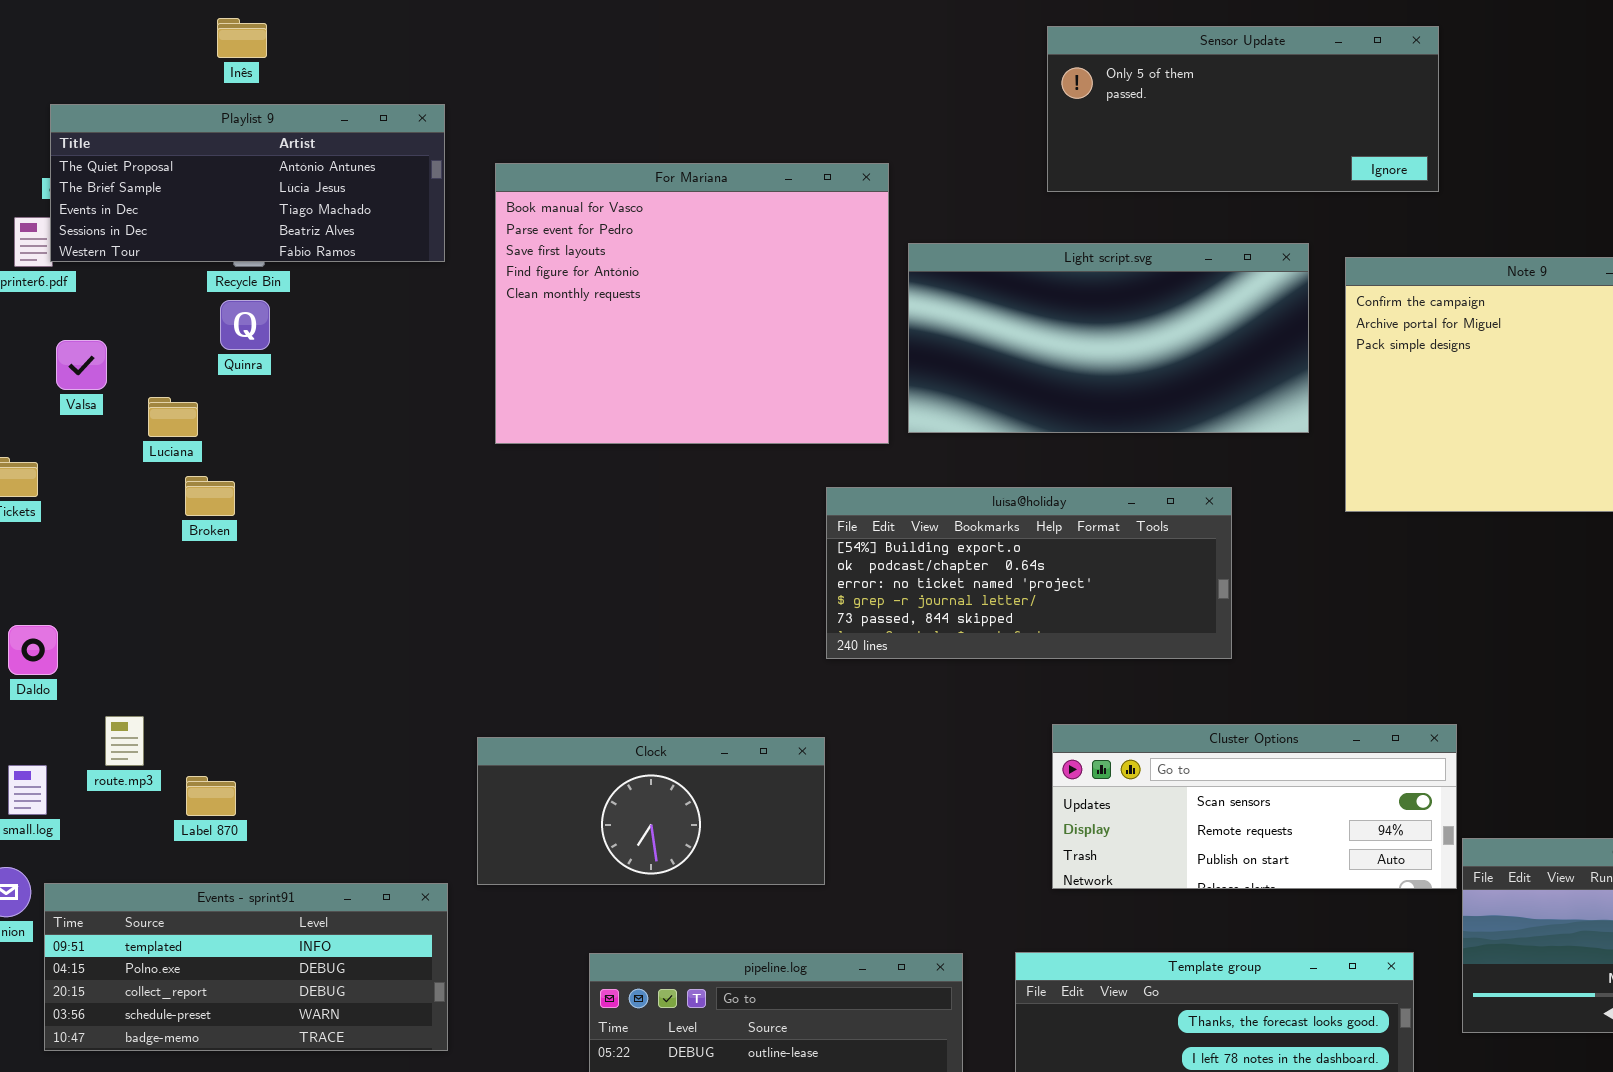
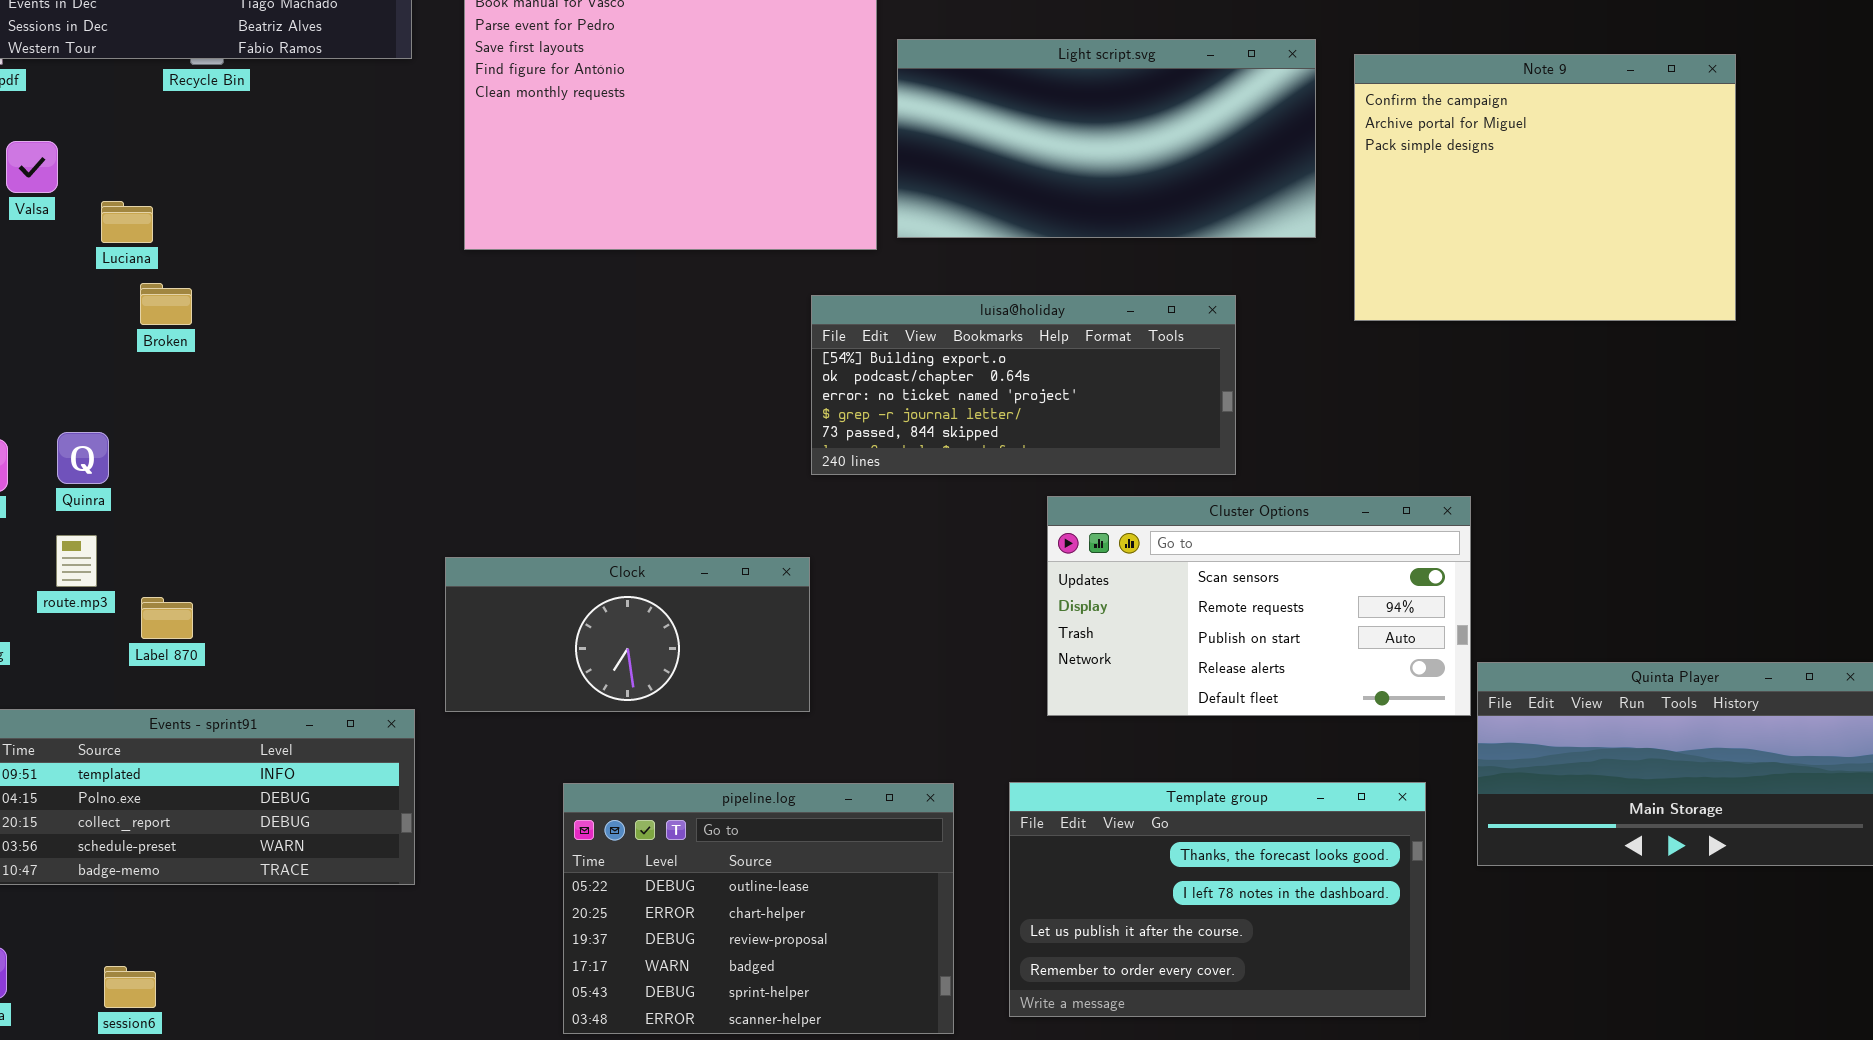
Quinra: [220,300,270,350] -> [57,432,109,484], moved
Cluster Options: [1052,724,1457,889] -> [1047,496,1471,716], resized

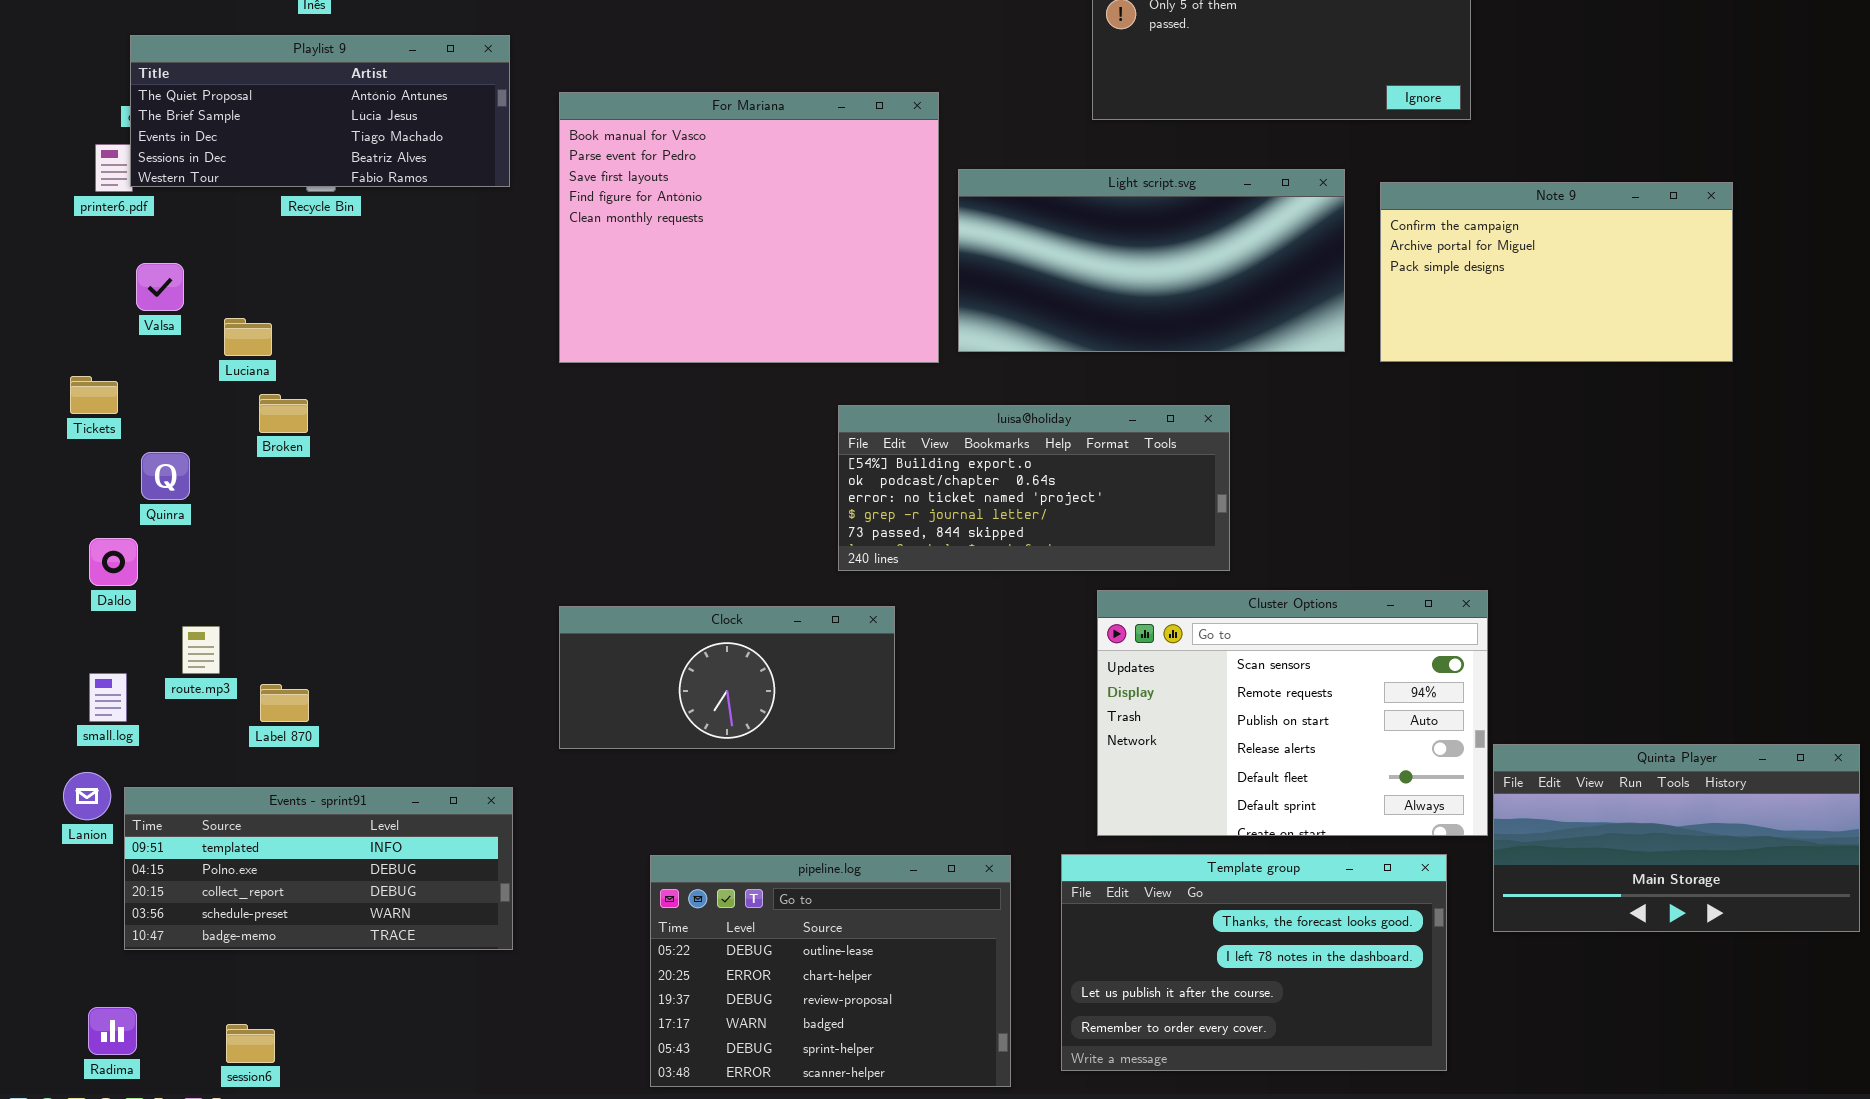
Note 9: [1354,54,1736,321] -> [1380,182,1733,362], resized
luísa@holiday: [811,295,1236,475] -> [838,405,1230,571], moved
Quinra: [57,432,109,484] -> [141,452,190,500], moved
Cluster Options: [1047,496,1471,716] -> [1097,590,1488,836], resized
Clock: [445,557,810,712] -> [559,606,895,749], moved

